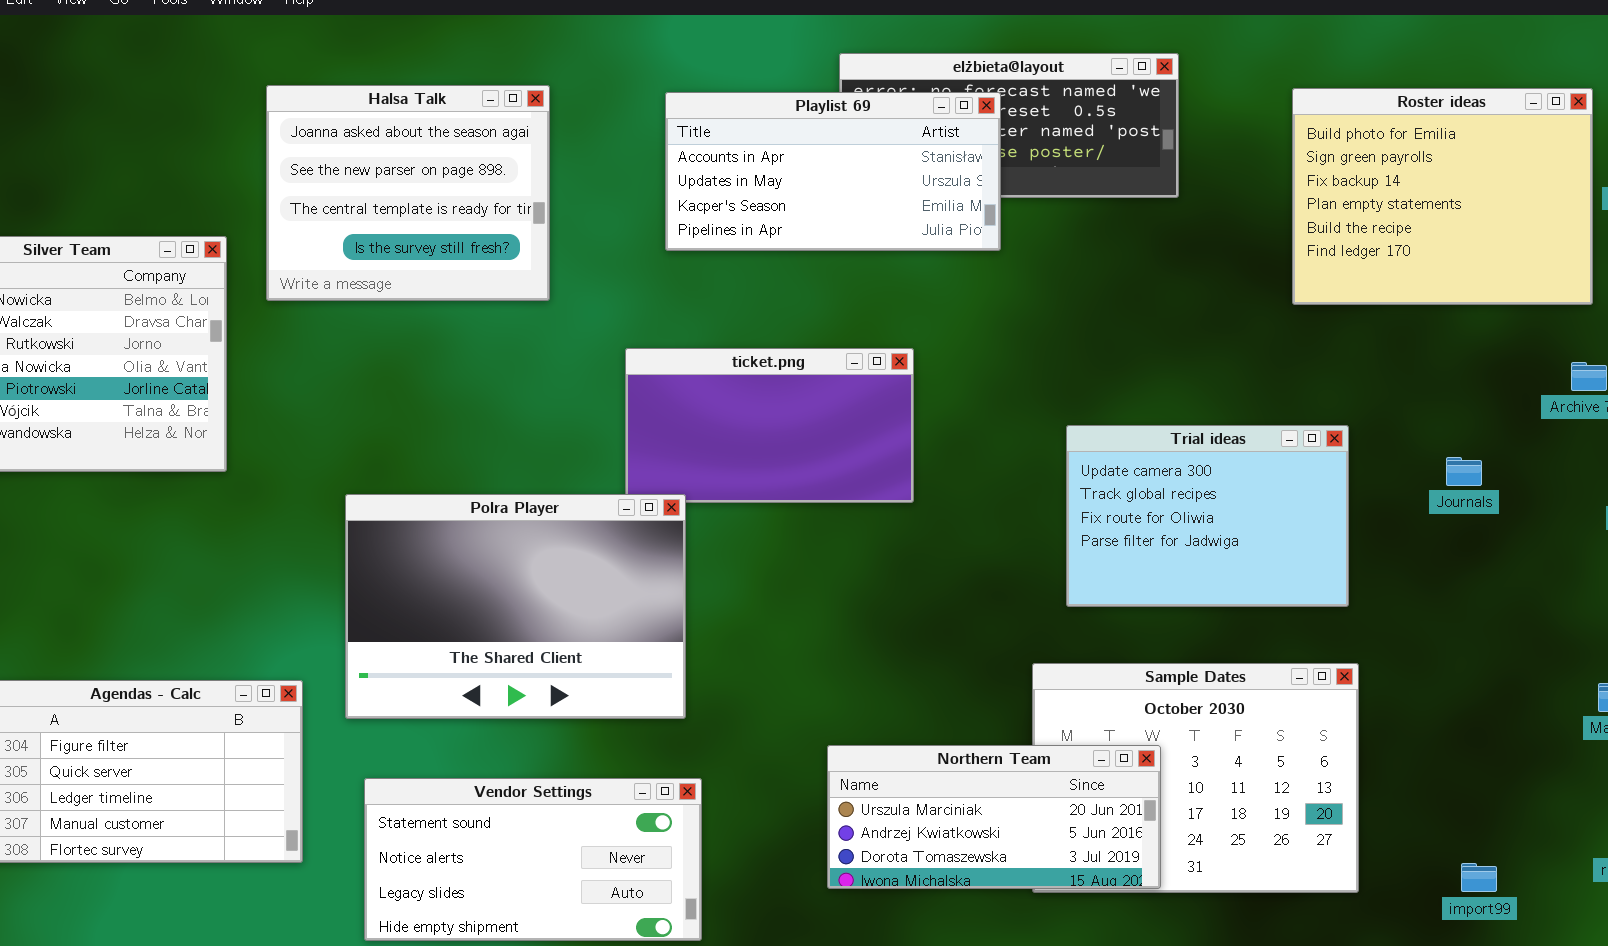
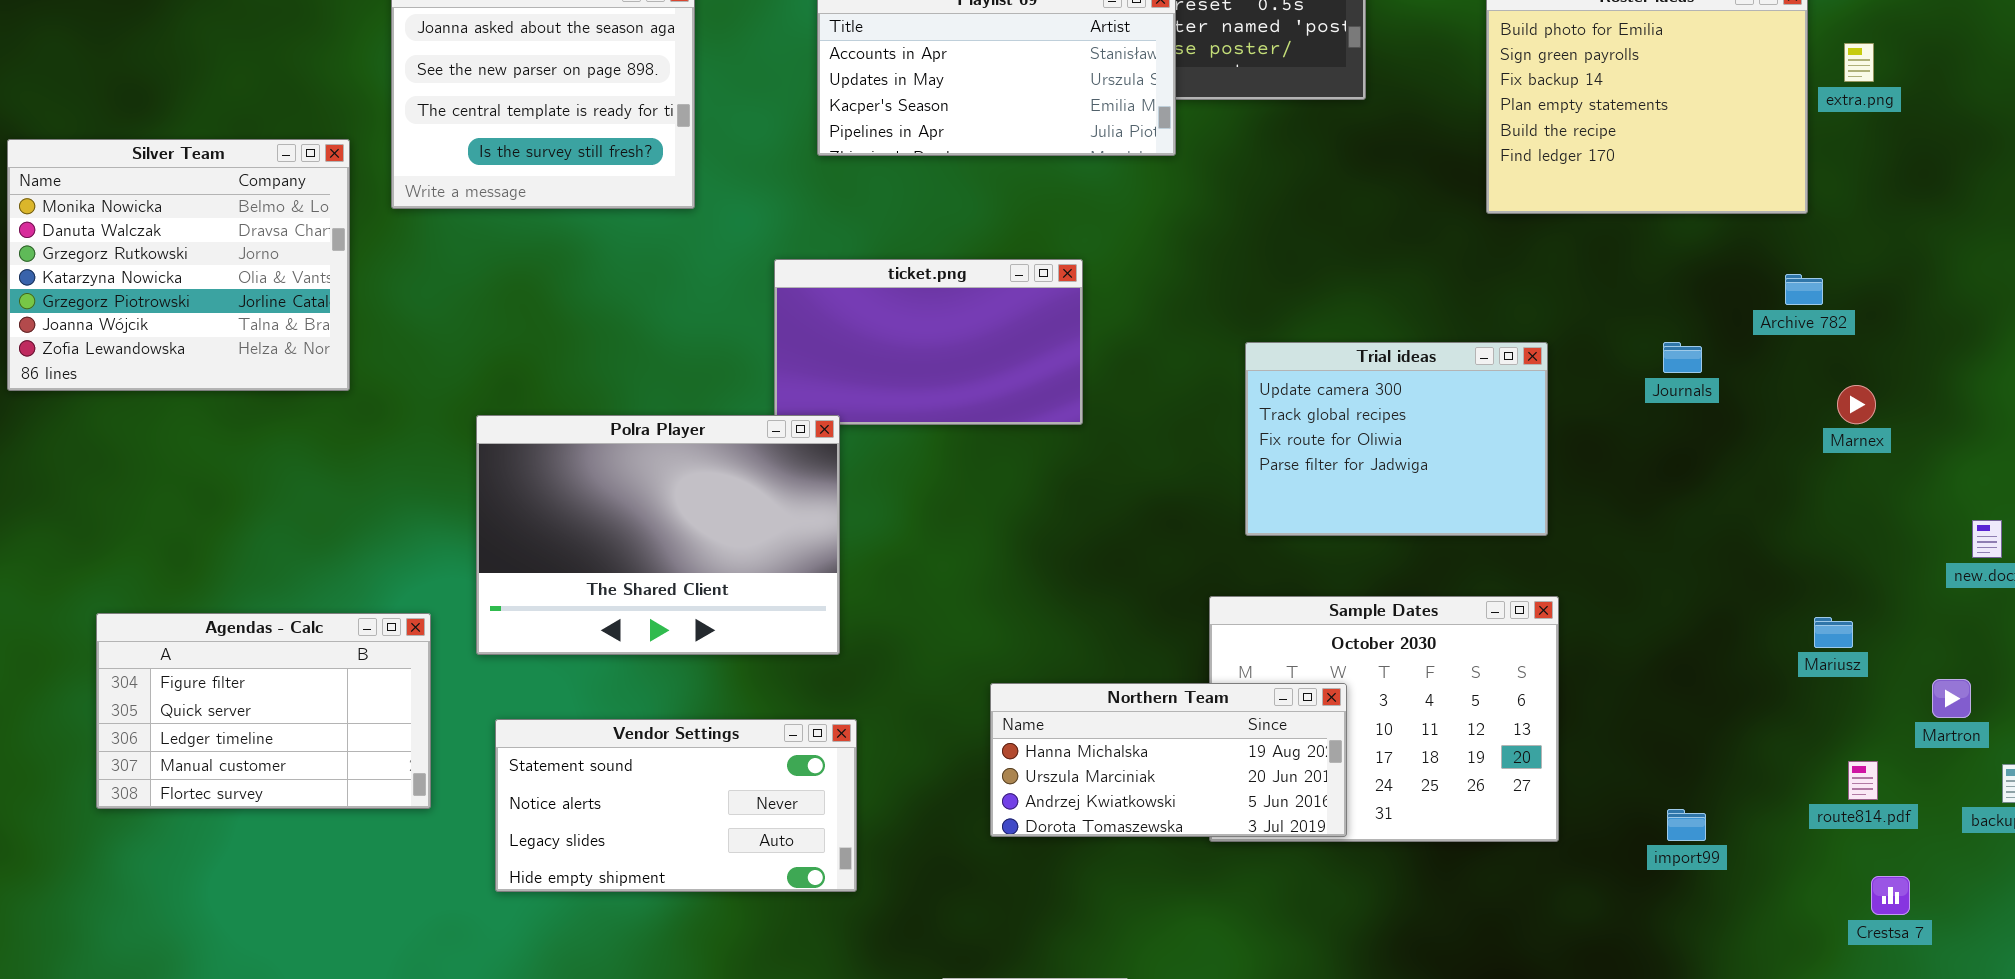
Journals: [1446,457,1482,486] -> [1663,342,1702,373], moved
Northern Team: [827,745,1161,889] -> [990,683,1347,837], scrolled up 1 row

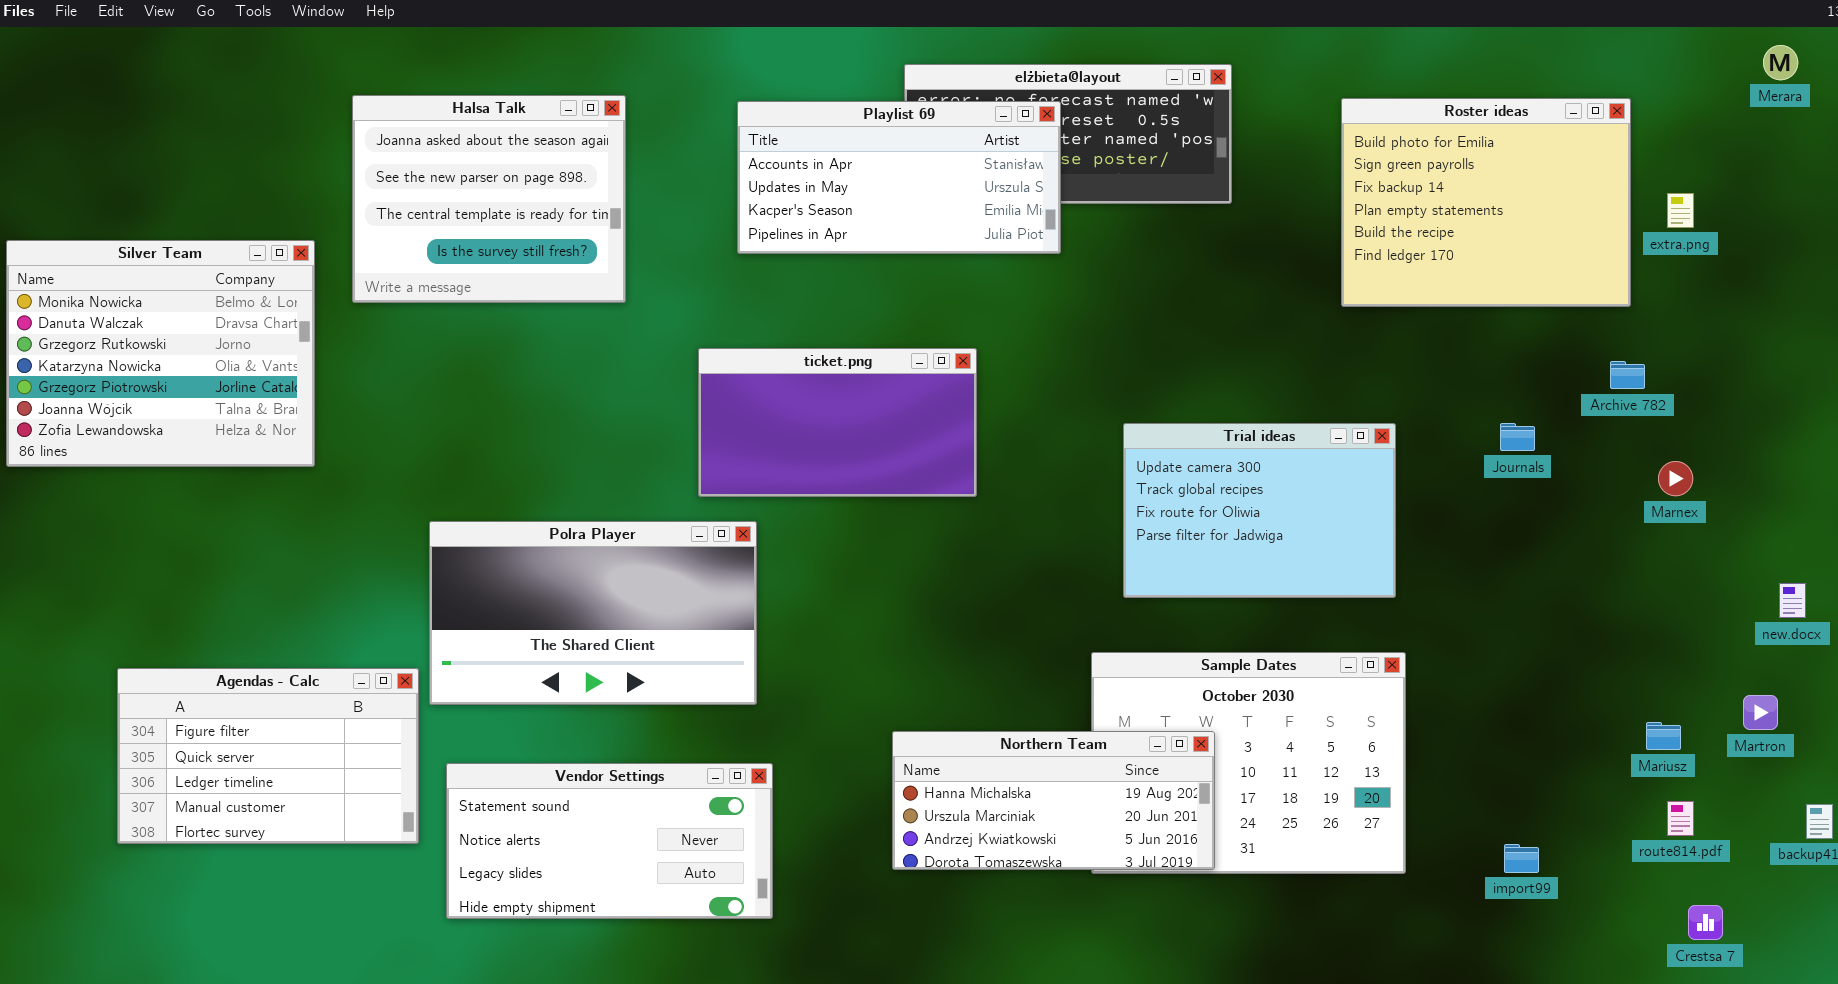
extra.png: [1844,43,1874,82] -> [1667,193,1694,228], moved
Polra Player: [476,415,840,655] -> [429,521,757,705], resized
Agendas - Calc: [96,613,431,809] -> [117,668,419,844], moved
Mariusz: [1814,617,1853,648] -> [1646,722,1681,750], moved
Martron: [1932,679,1971,718] -> [1743,695,1778,730], moved

